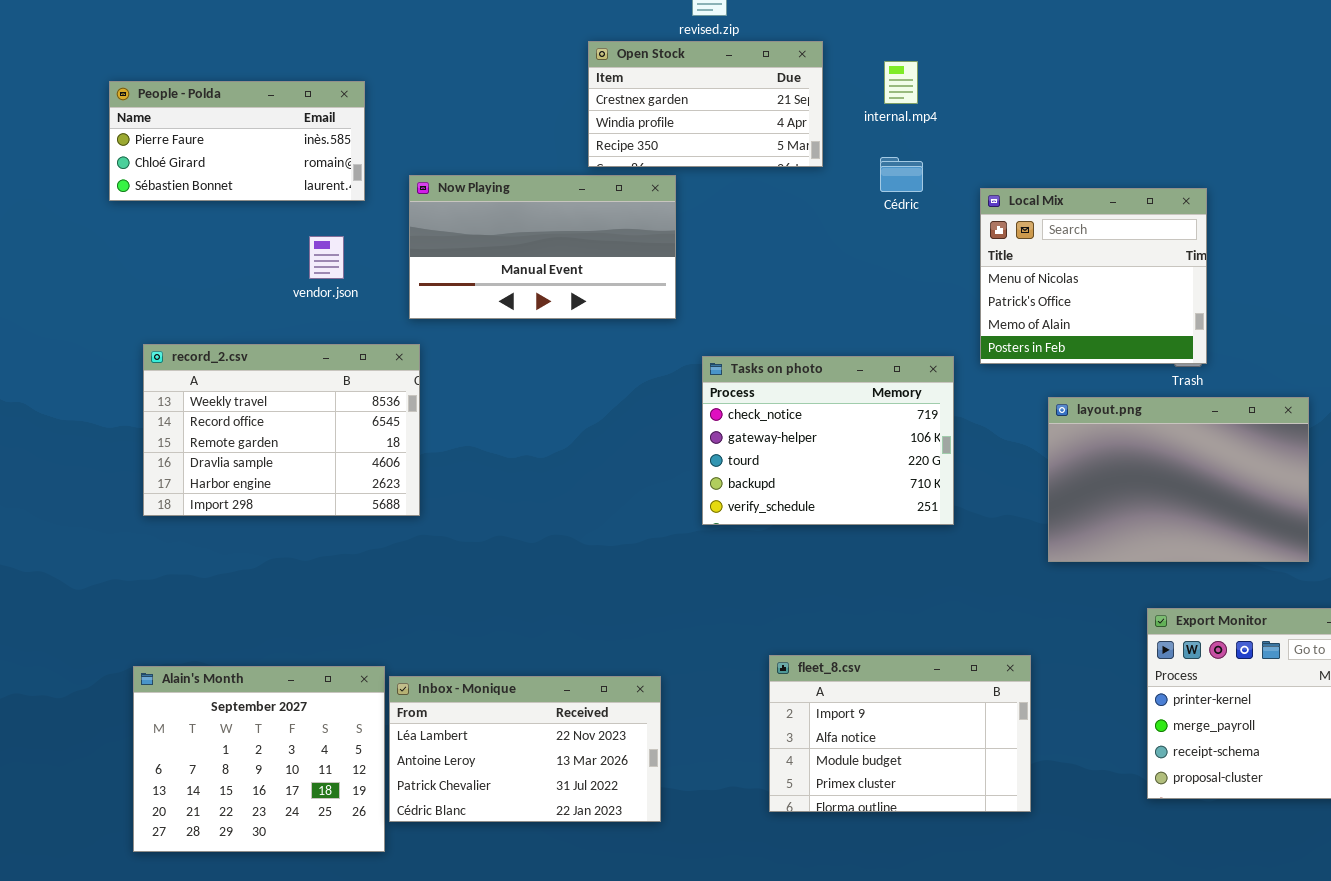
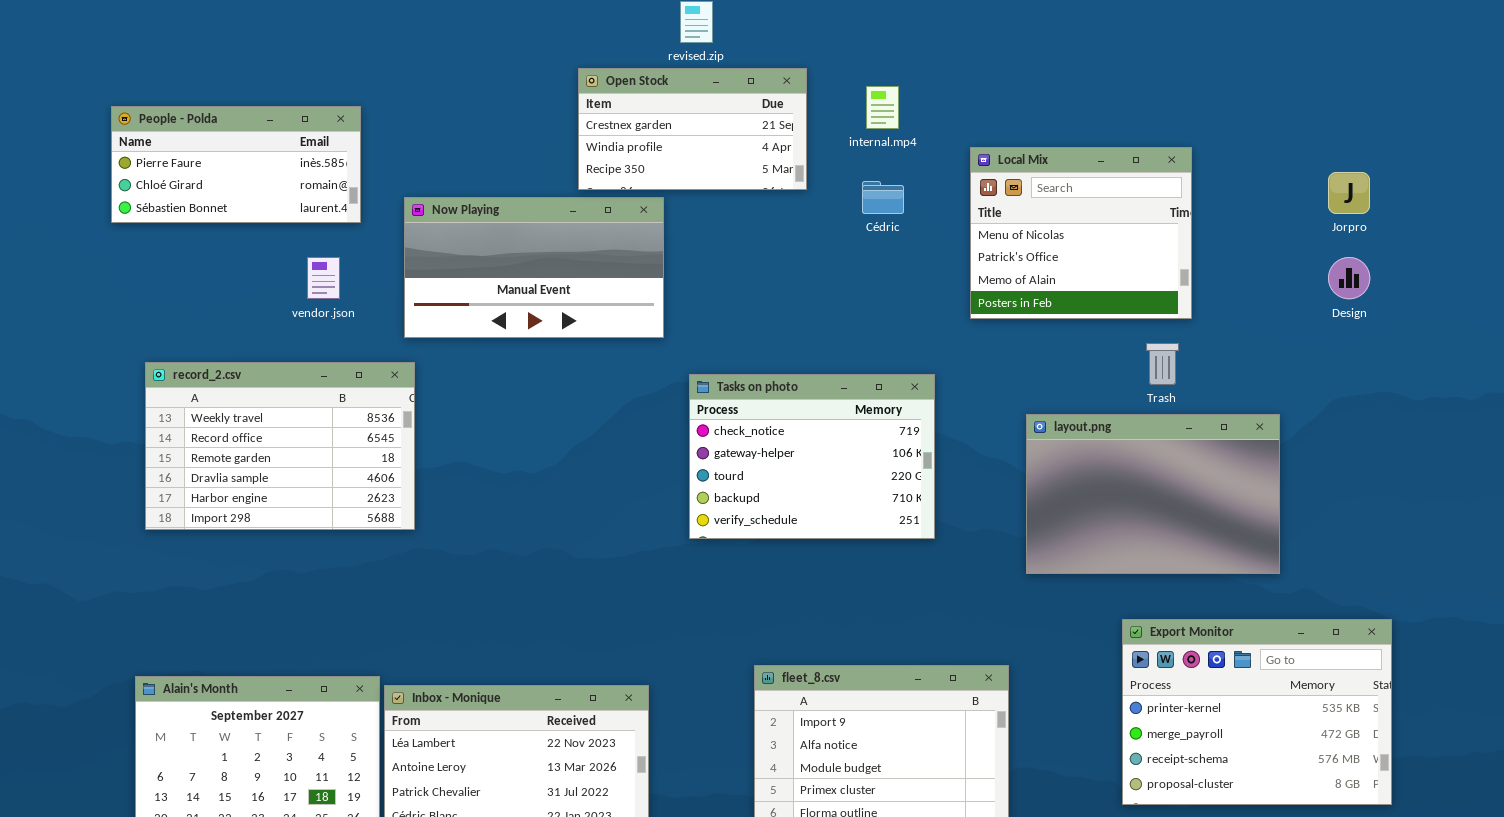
Local Mix: [980,188,1207,364] -> [970,147,1192,319], moved

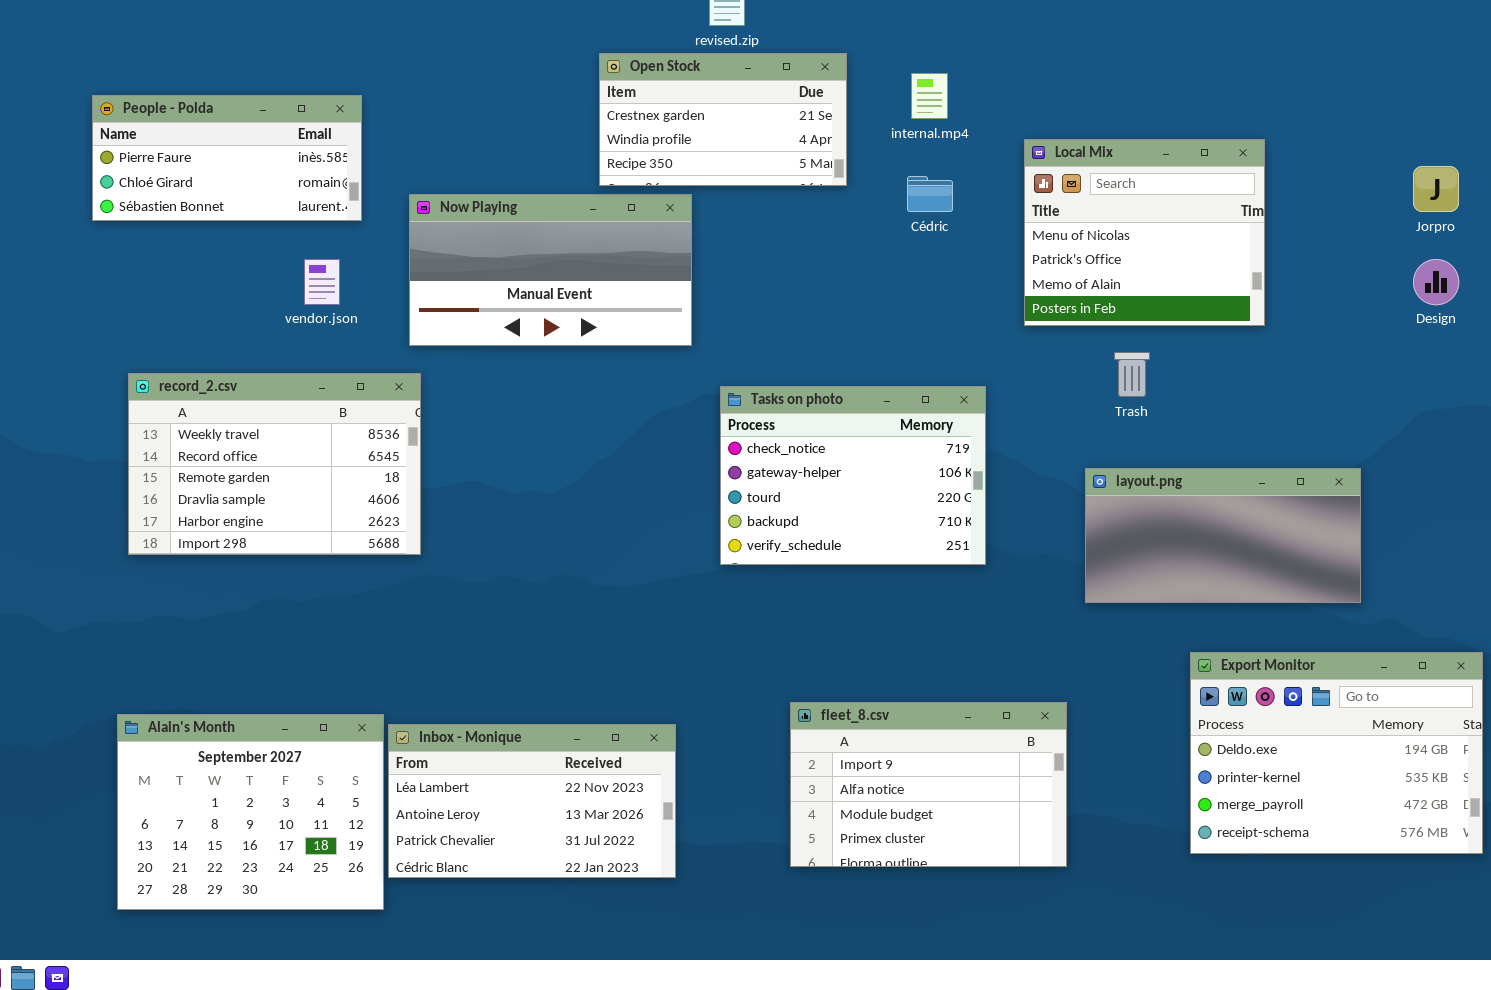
Trash: [1146,343,1179,385] -> [1114,352,1150,397], moved
layout.png: [1026,414,1280,574] -> [1085,468,1361,603], resized
Export Monitor: [1122,619,1392,805] -> [1190,652,1483,854], scrolled up 1 row

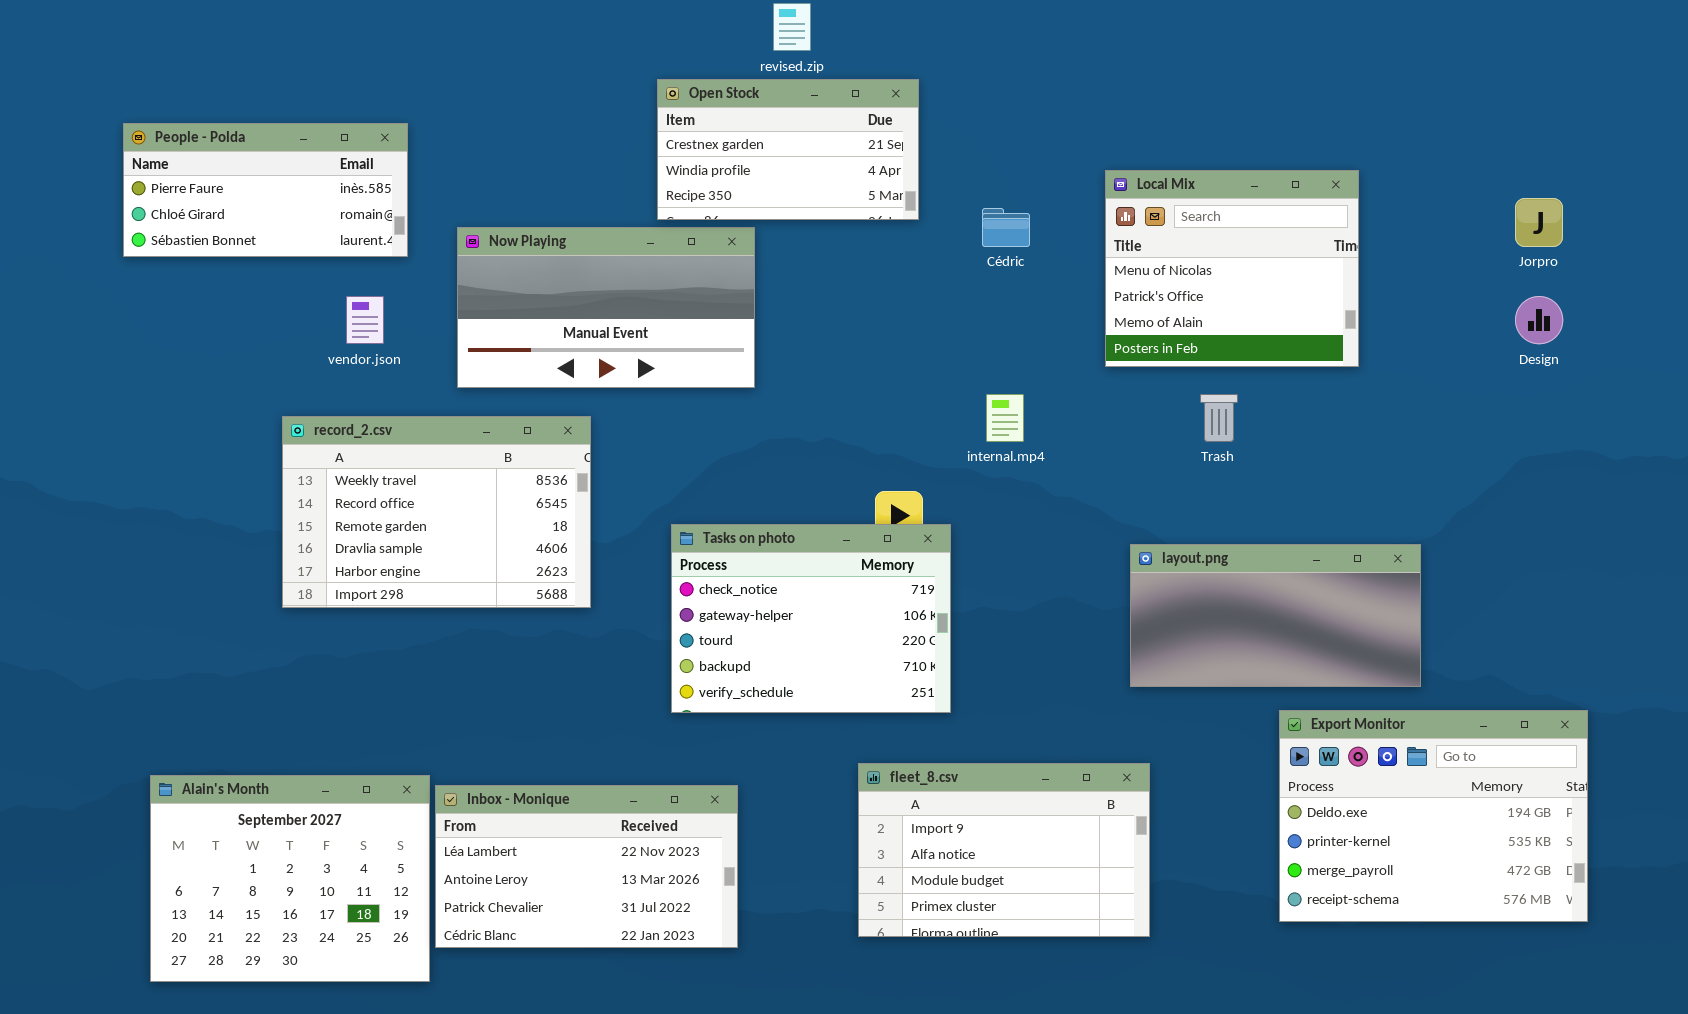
internal.mp4: [911,73,948,119] -> [986,394,1024,442], moved
record_2.csv: [128,373,421,555] -> [282,416,591,608], moved
Tasks on photo: [720,386,986,565] -> [671,524,951,713], moved
layout.png: [1085,468,1361,603] -> [1130,544,1421,687], moved

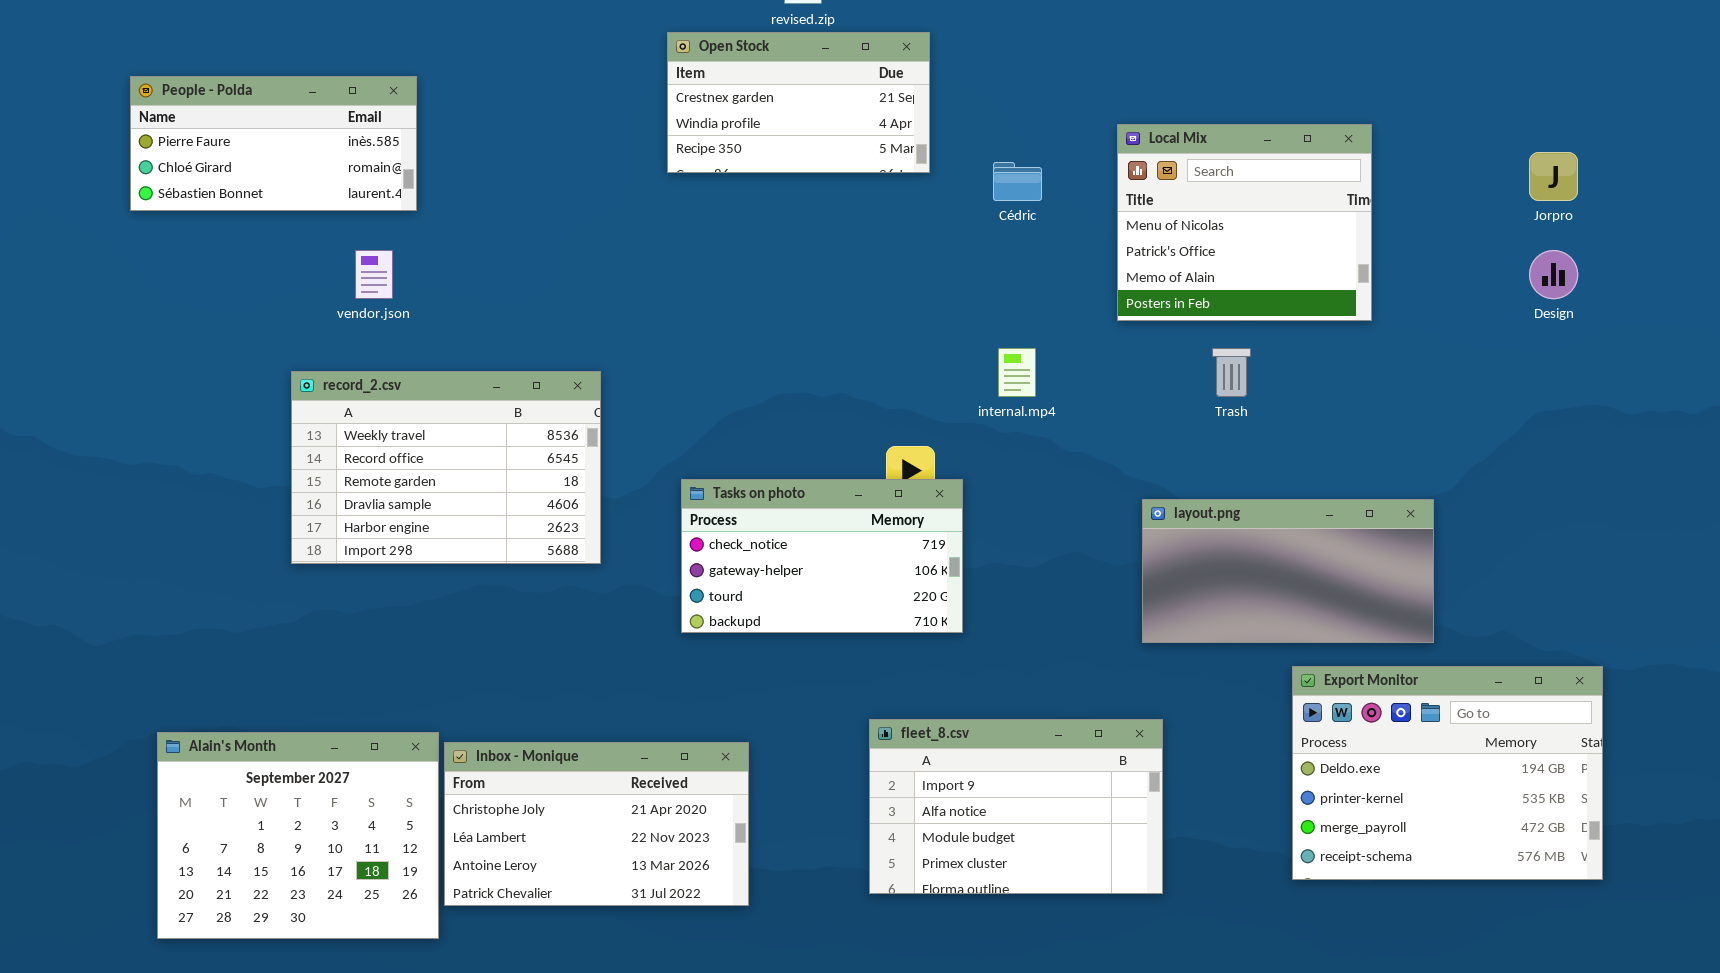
Now Playing: [457,227,755,388] -> none, closed
Tasks on photo: [671,524,951,713] -> [681,479,963,633], resized
Inbox - Monique: [435,785,738,948] -> [444,742,749,906], scrolled up 1 row

